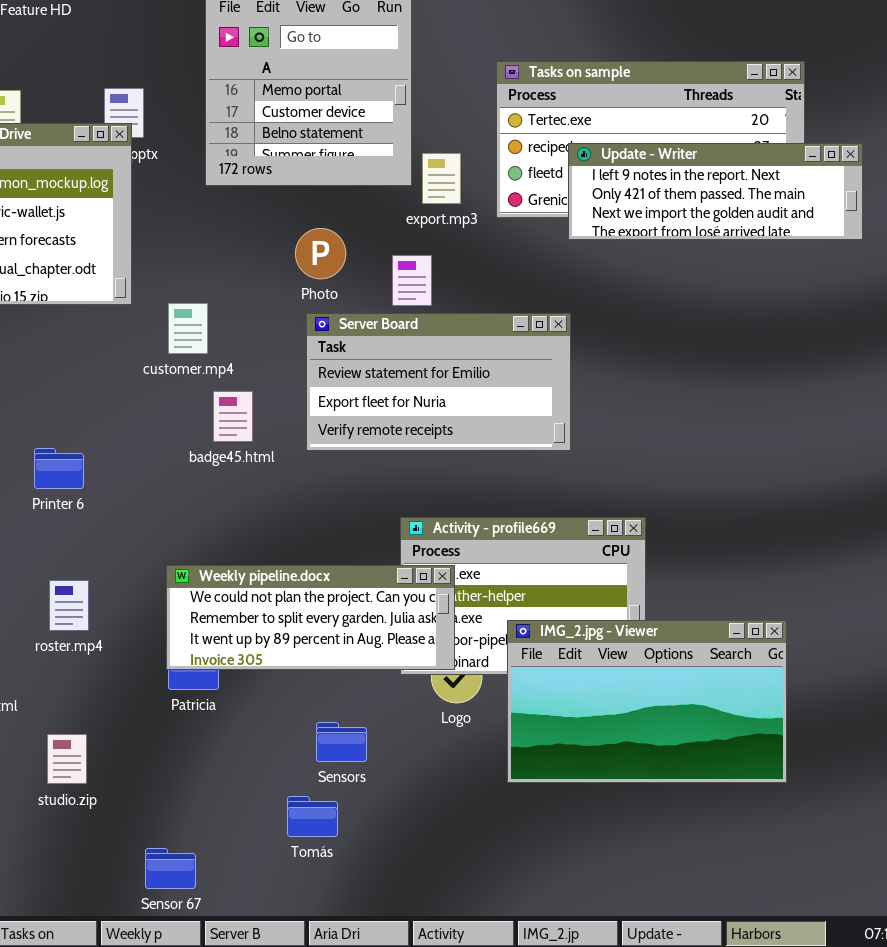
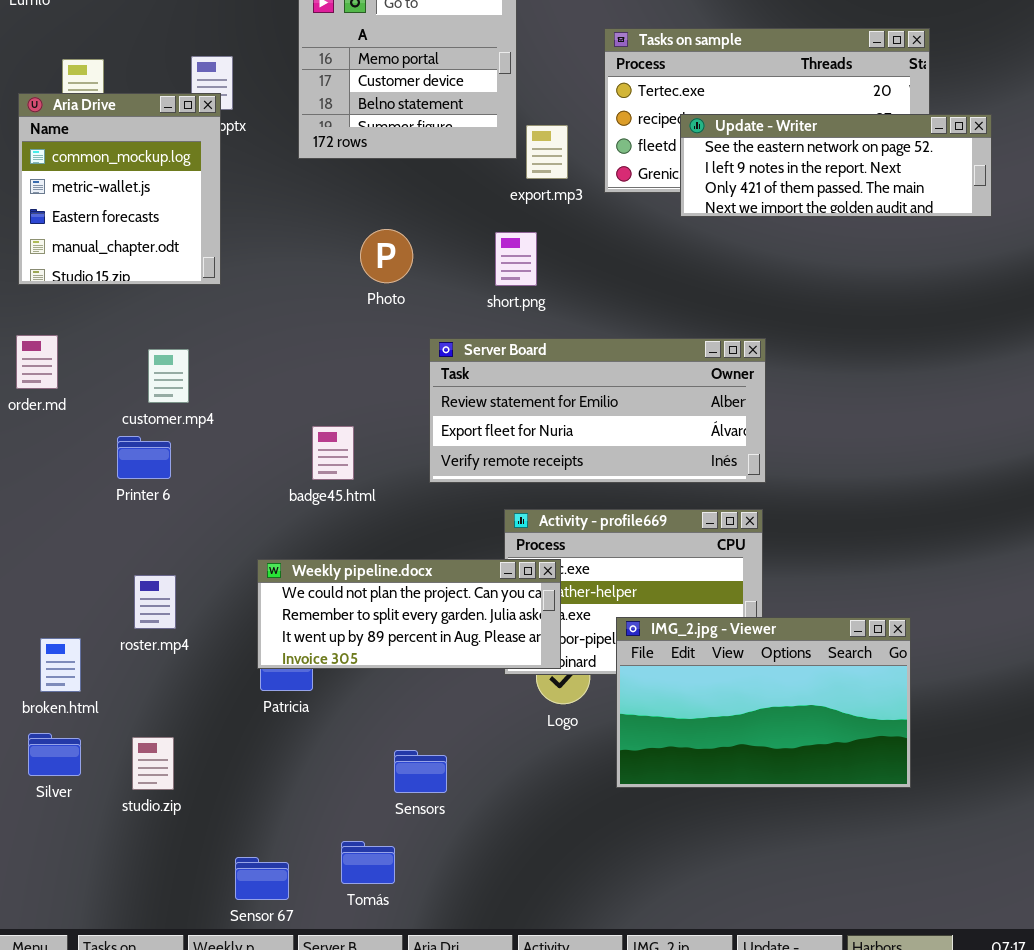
Update - Writer: [568,143,863,240] -> [680,114,992,217], scrolled up 1 row
Photo: [295,228,346,279] -> [360,229,413,283], moved
customer.mp4: [168,303,208,354] -> [148,349,189,403], moved
Server Board: [306,313,571,451] -> [429,338,766,483], moved, resized
badge45.html: [213,391,253,442] -> [312,426,354,480], moved
Sensors: [316,722,367,762] -> [394,750,447,793], moved
Tomás: [287,796,338,837] -> [341,841,395,884], moved

